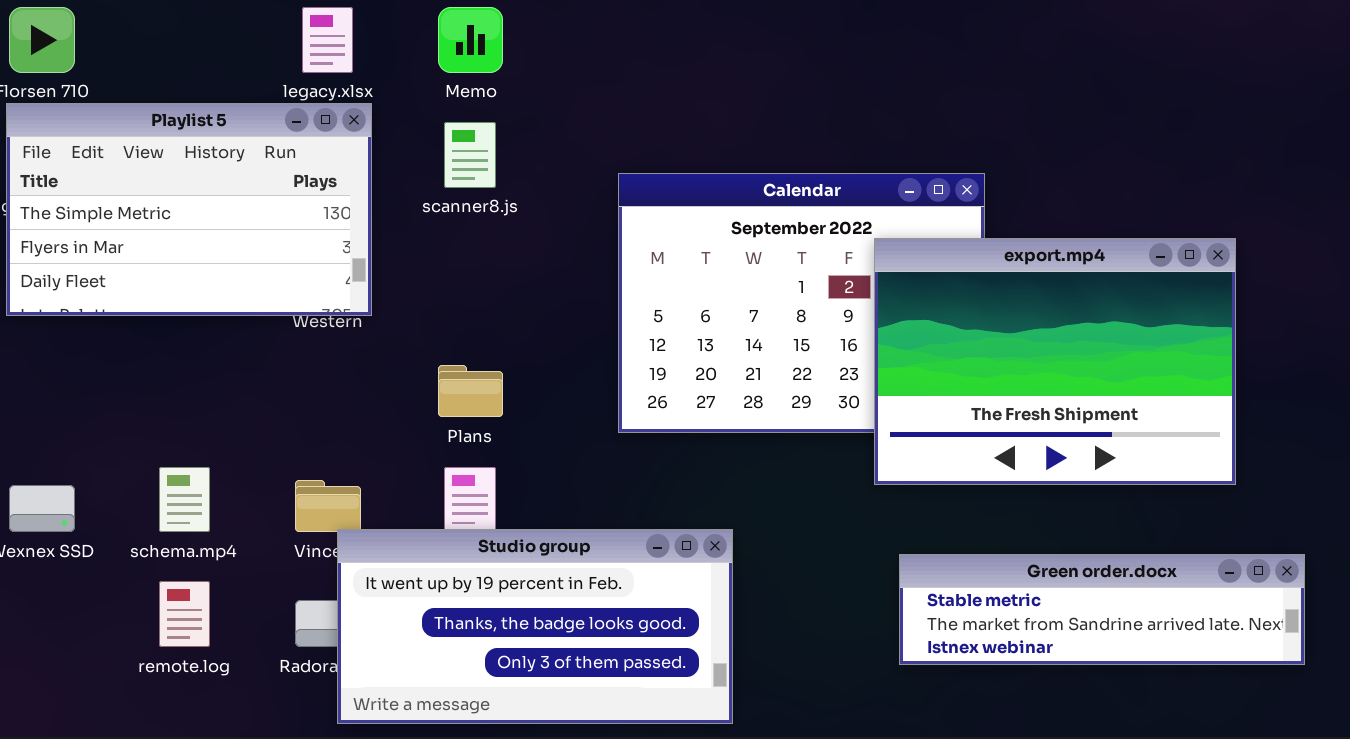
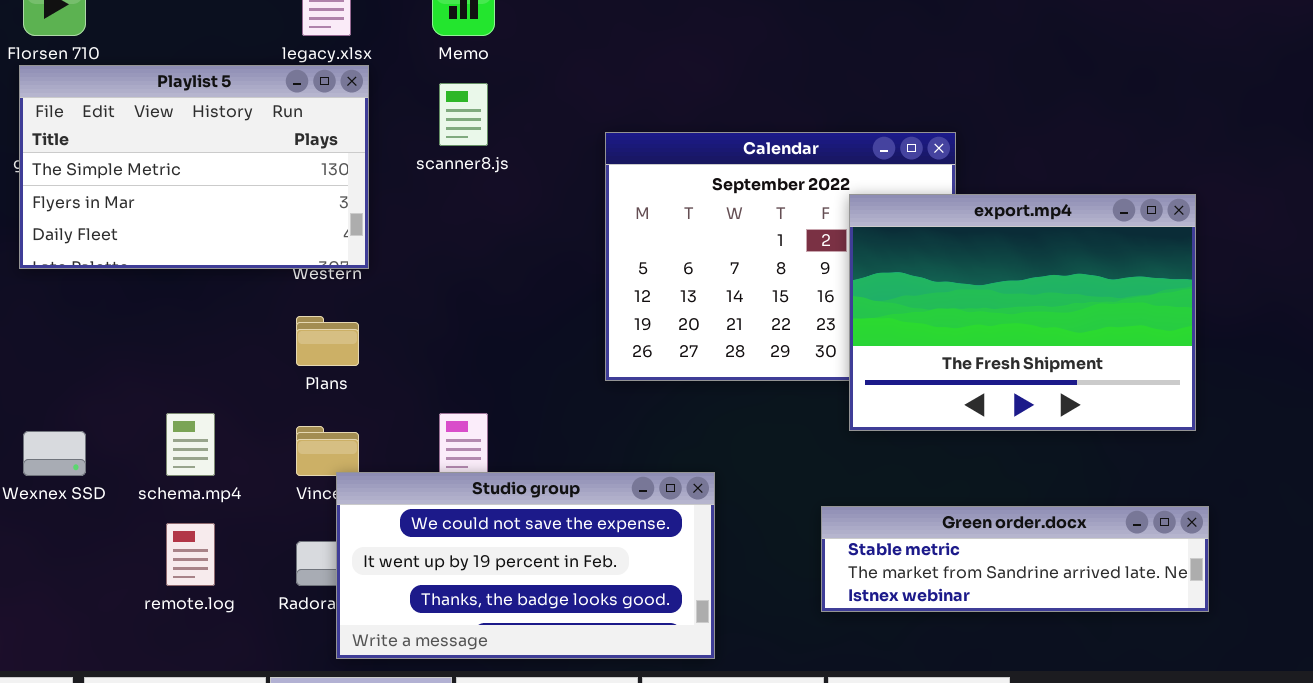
Plans: [438,365,503,417] -> [296,316,359,366], moved
Studio group: [337,529,733,724] -> [336,472,715,659], scrolled up 1 row
Green order.docx: [899,554,1305,665] -> [821,506,1209,612], moved

